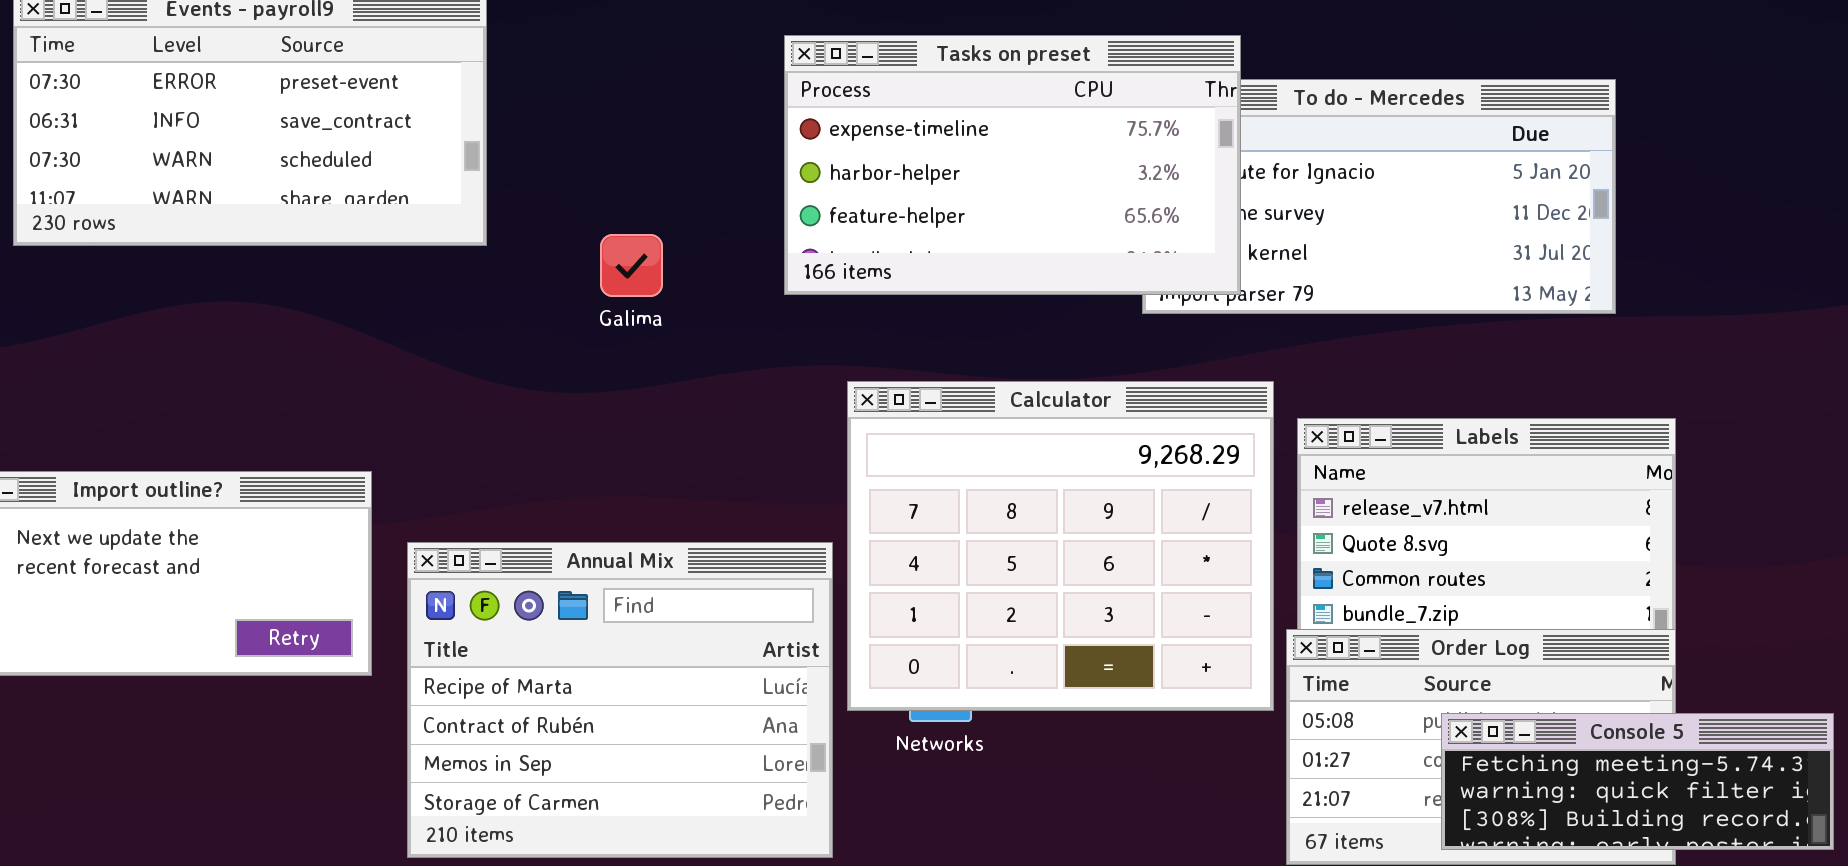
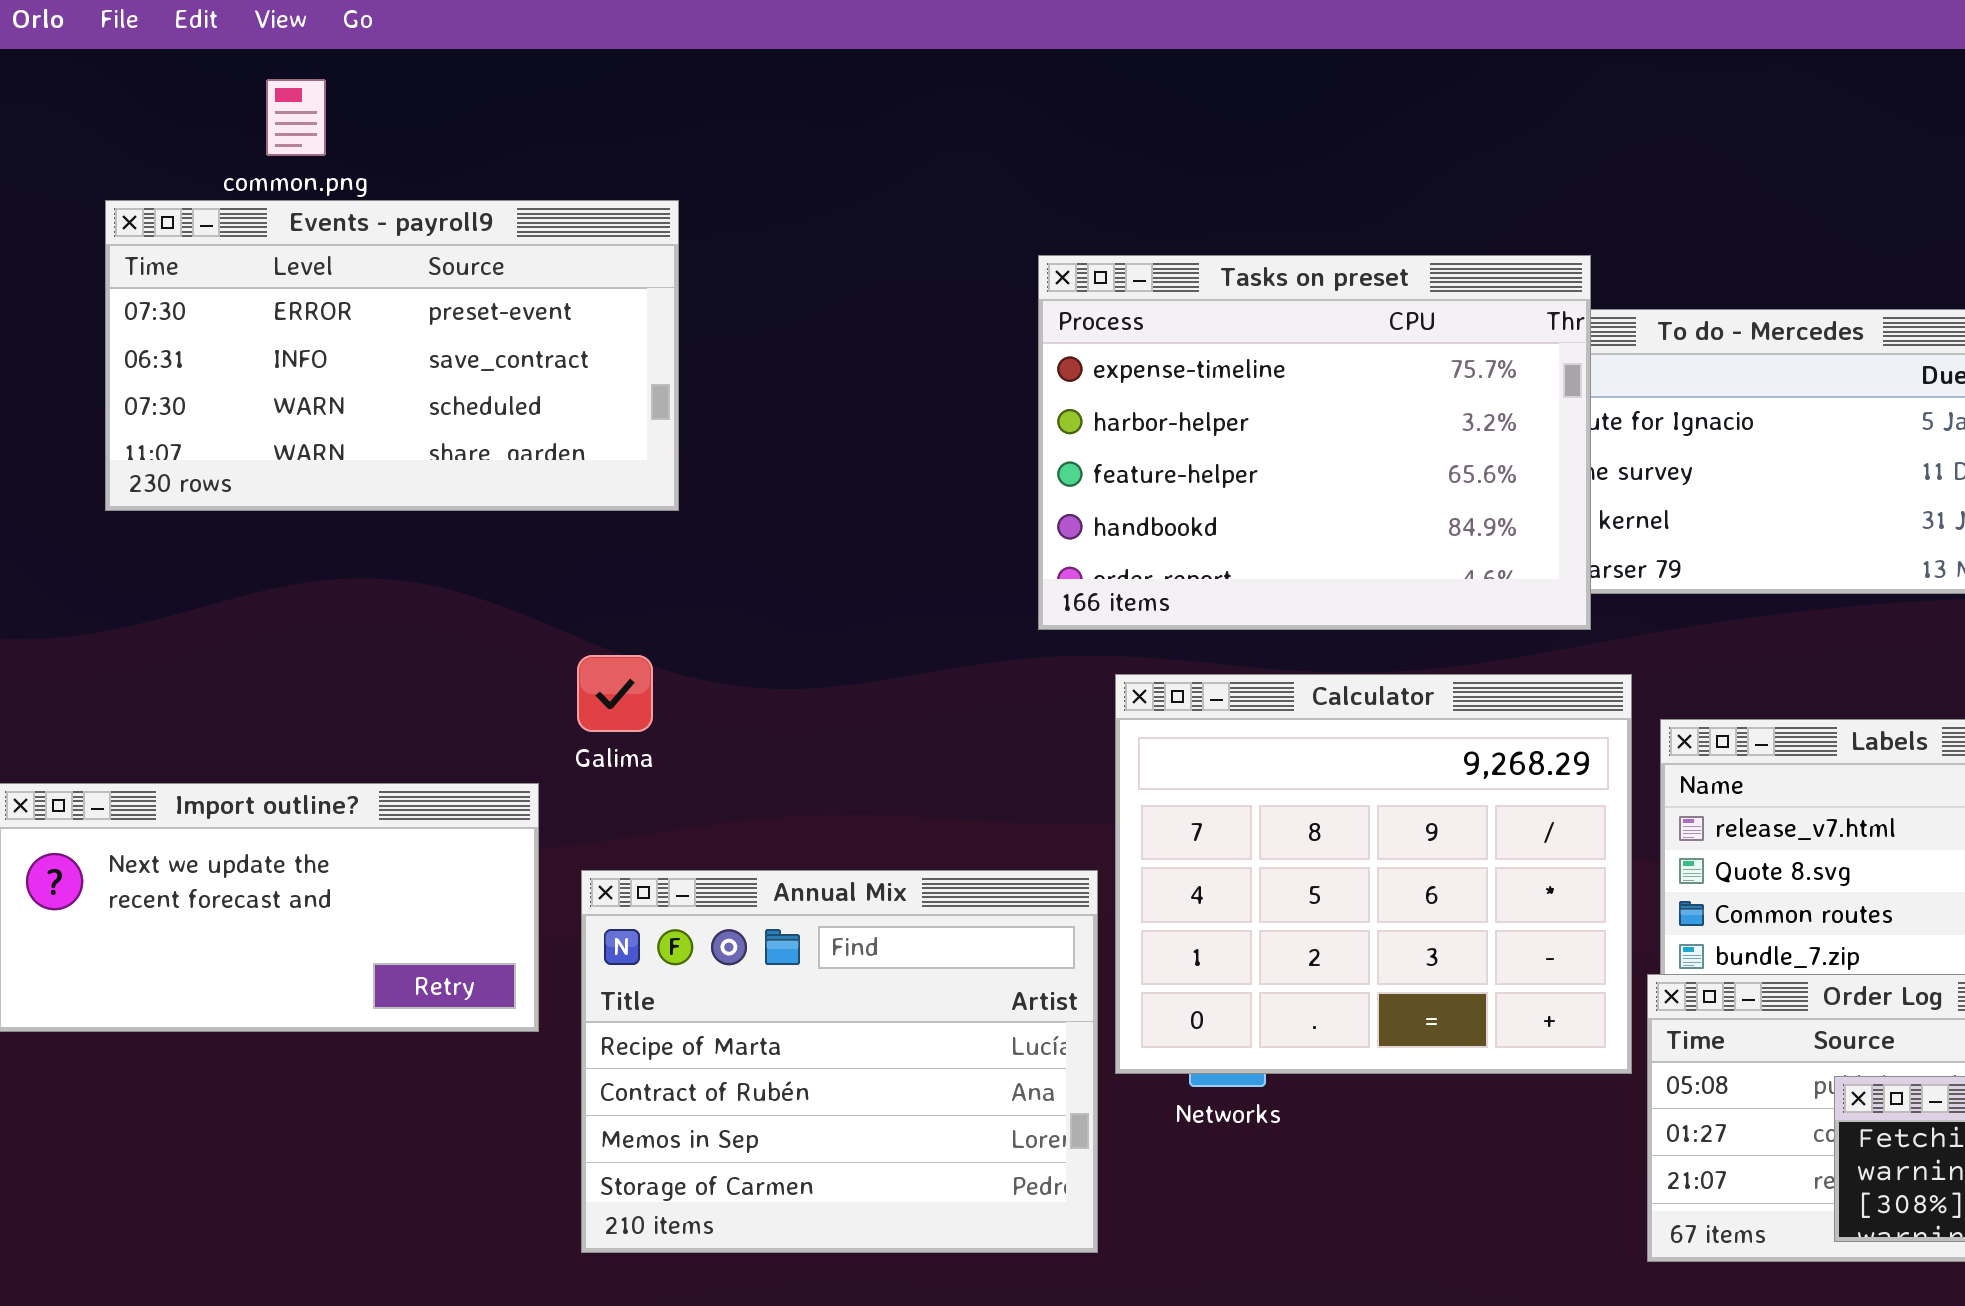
Tasks on preset: [784,35,1241,295] -> [1038,255,1591,630], resized
Galima: [600,234,663,297] -> [577,655,653,732], moved

